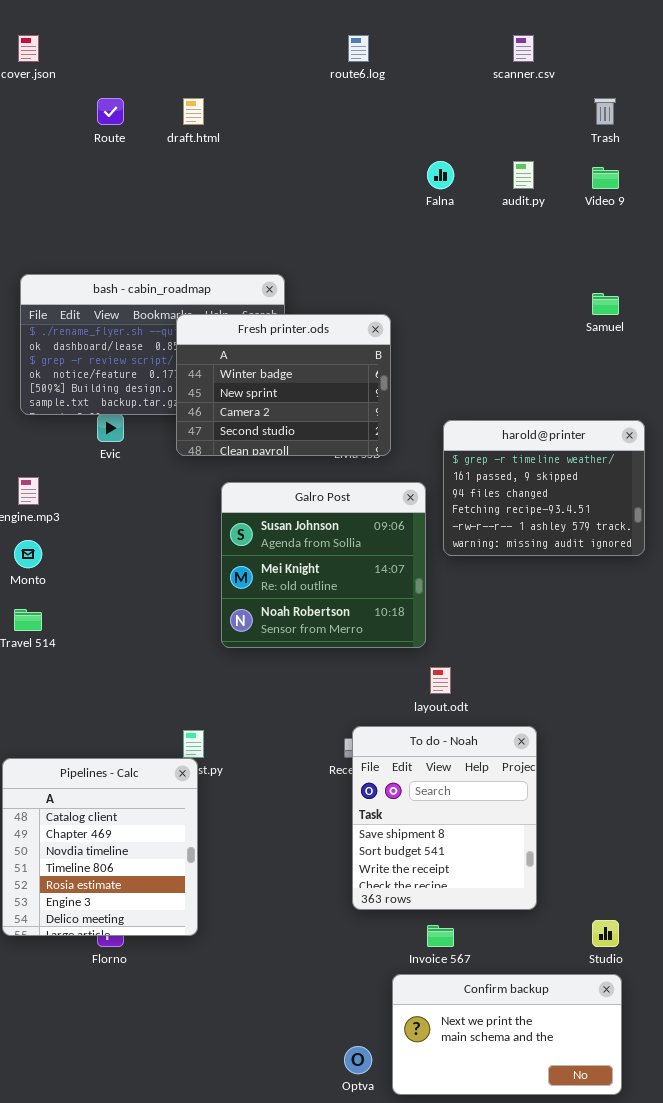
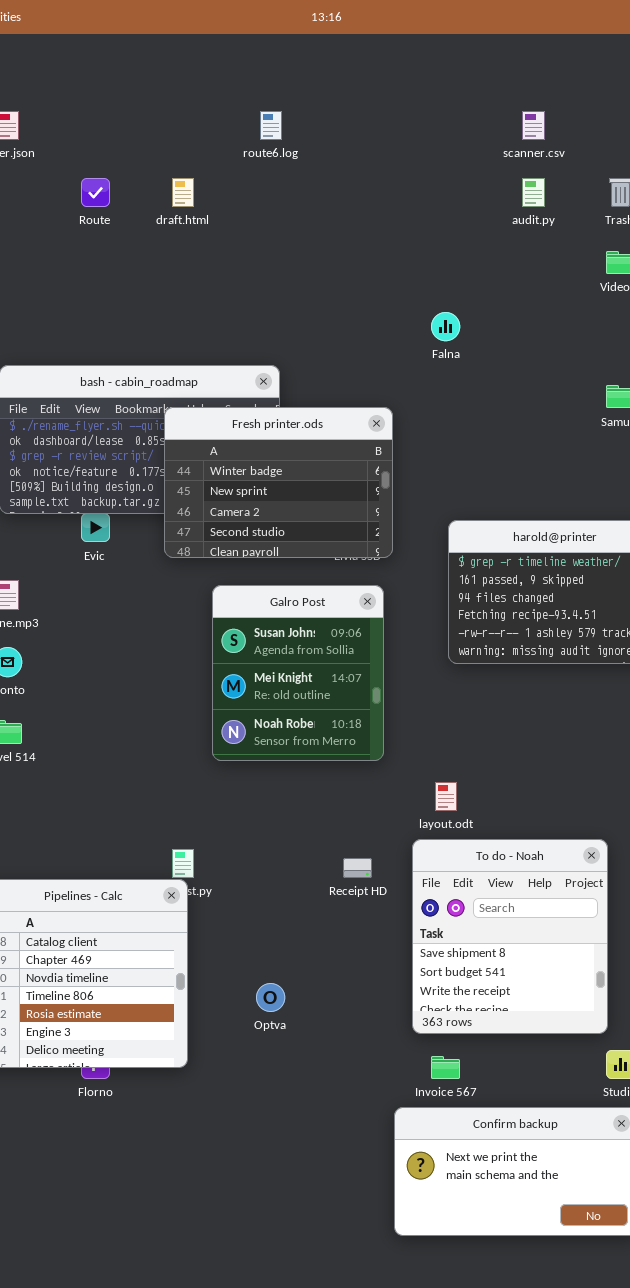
route6.log: [348,35,369,62] -> [260,111,282,140], moved
Falna: [427,161,454,189] -> [431,312,460,341], moved
audit.py: [513,161,534,189] -> [522,178,545,207], moved
Galro Post: [221,482,426,648] -> [212,585,384,761], resized
To do - Noah: [352,726,537,910] -> [412,839,608,1034], moved
Optva: [344,1046,372,1074] -> [256,983,285,1012], moved

